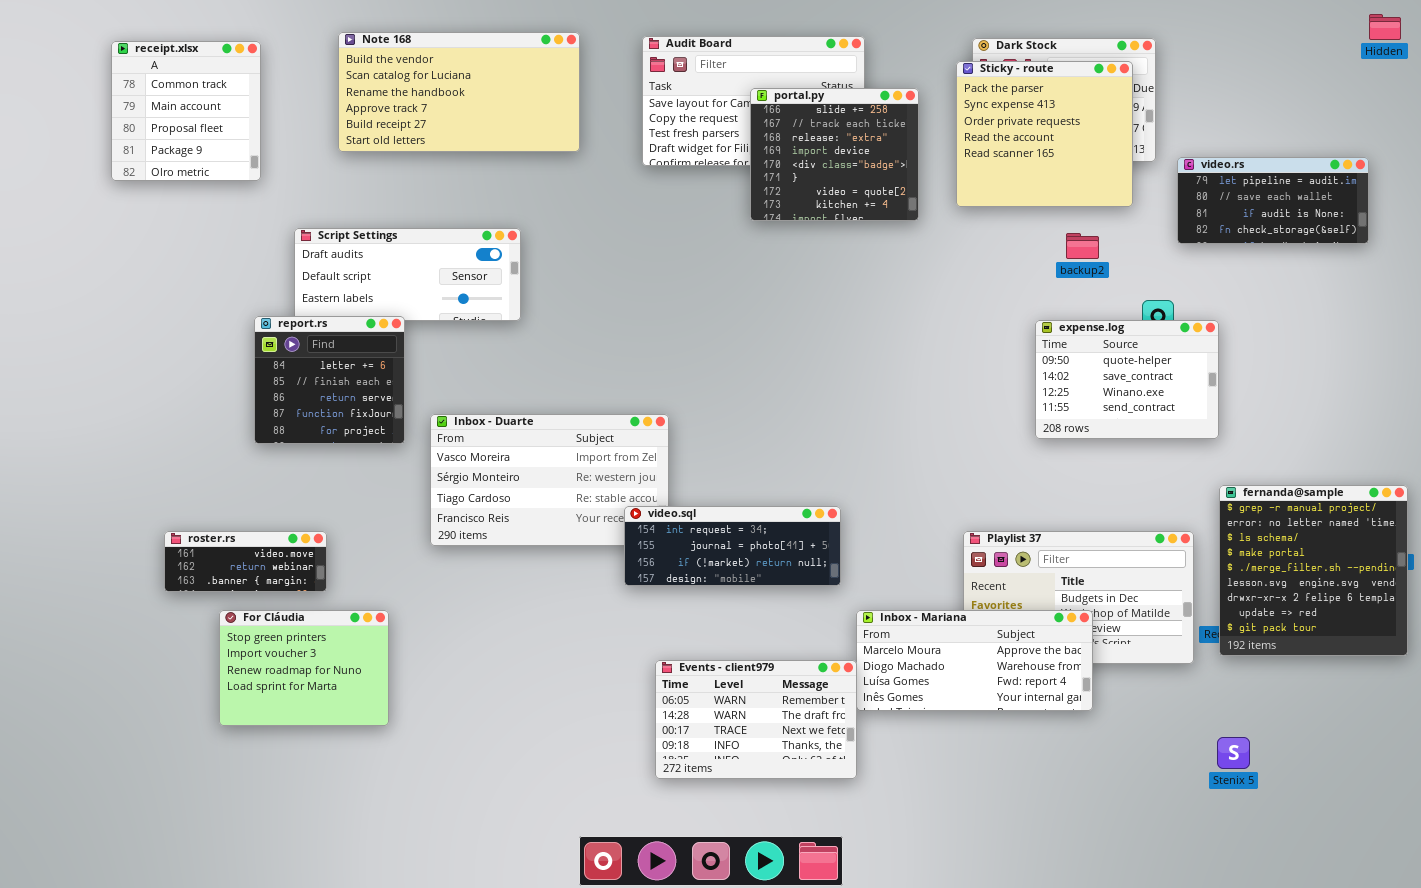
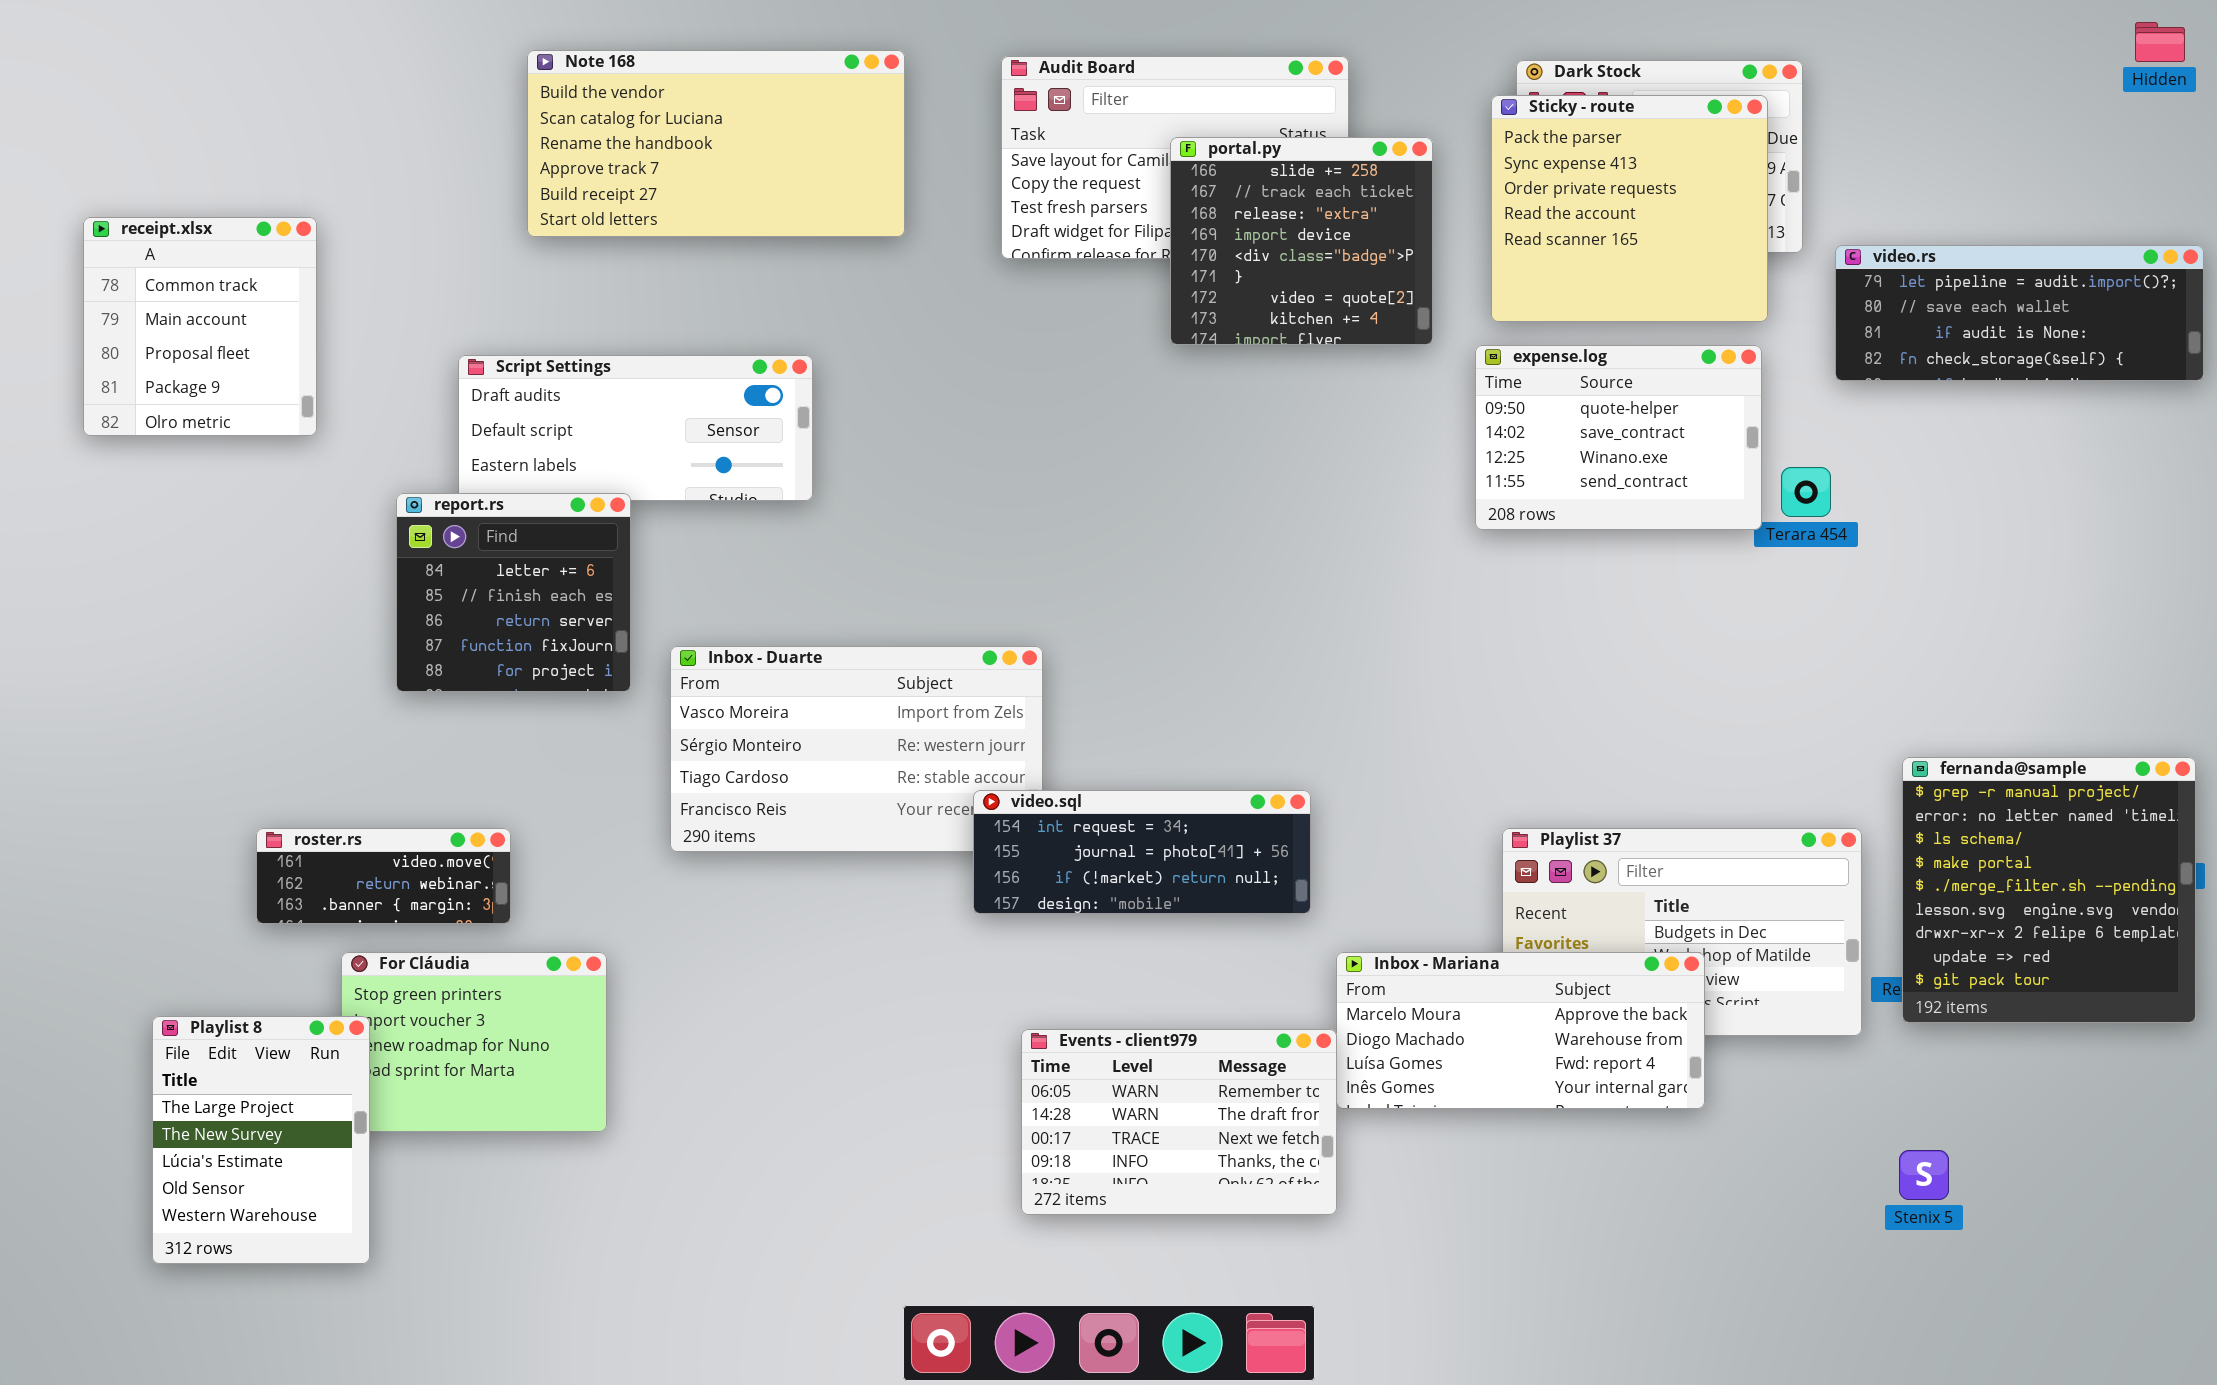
receipt.xlsx: [111,41,261,181] -> [83,217,317,436], moved
video.rs: [1177,157,1369,244] -> [1835,245,2204,381], resized
expense.log: [1035,320,1219,439] -> [1475,345,1762,530], moved
Playlist 8: none -> [152,1016,370,1264], opened

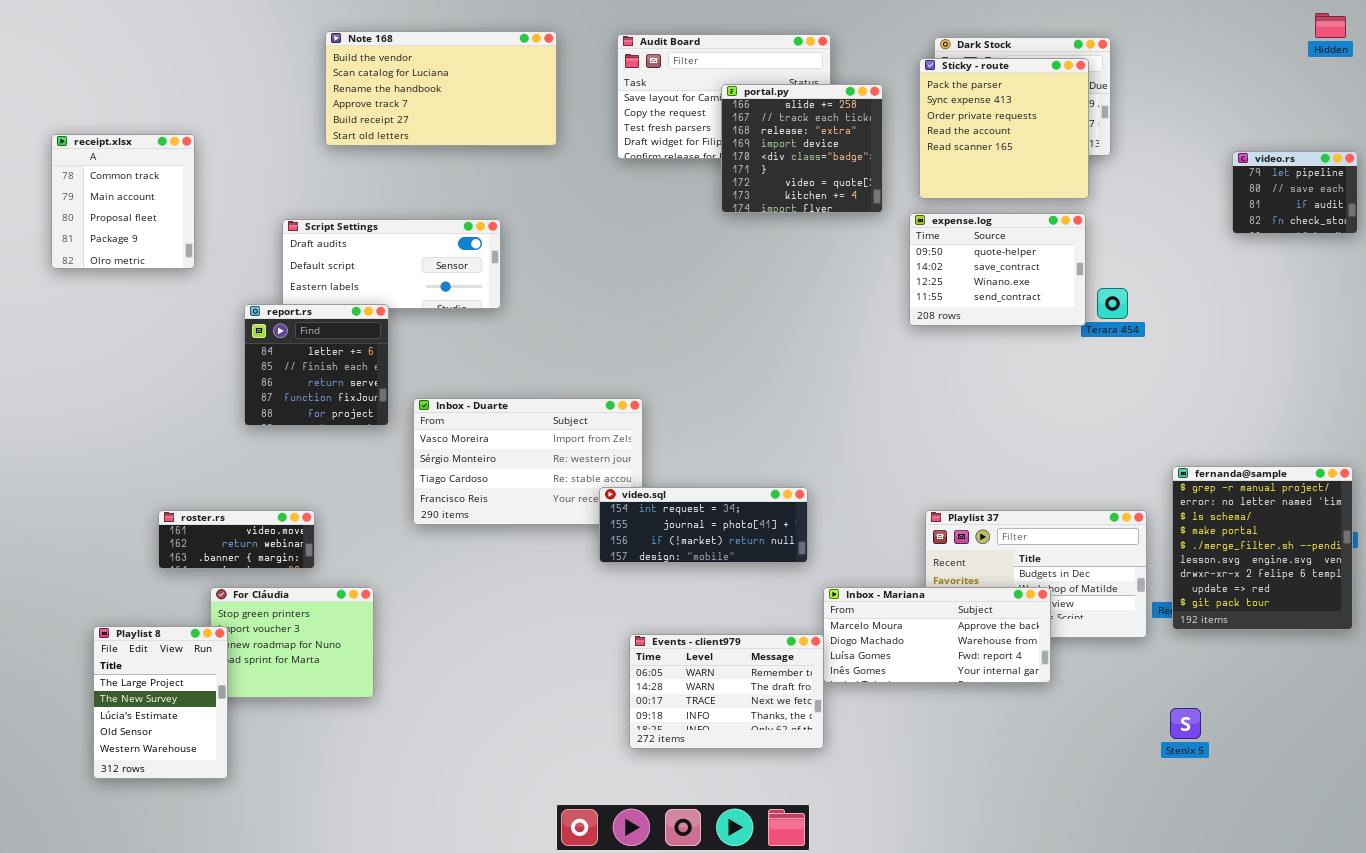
video.rs: [1835,245,2204,381] -> [1232,151,1358,234], resized

